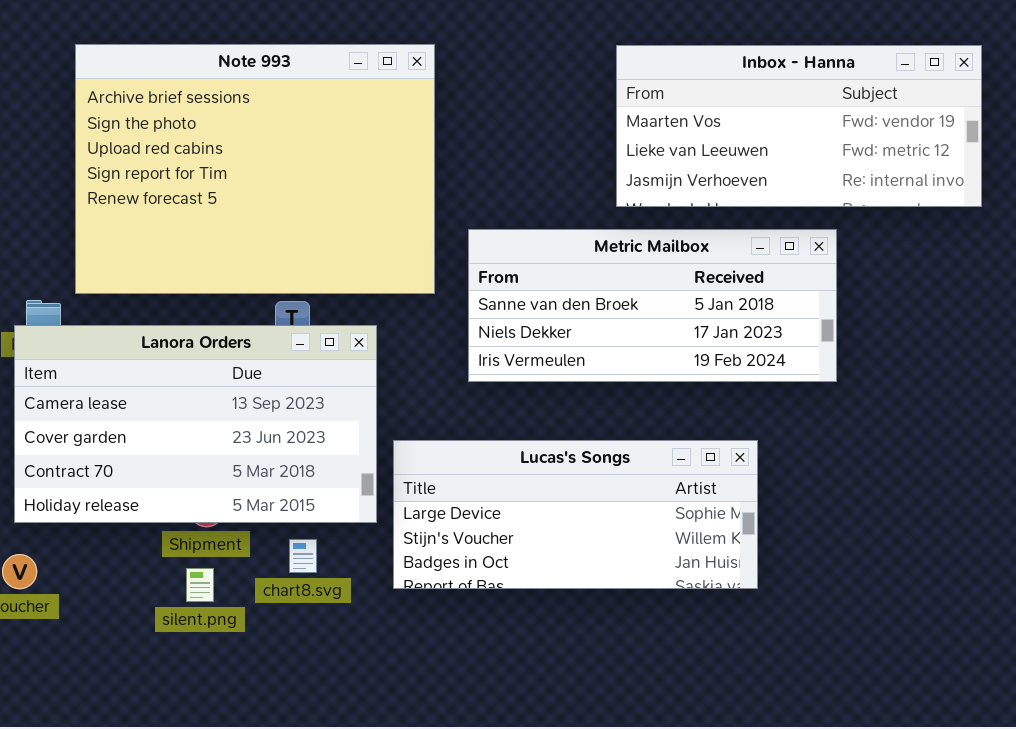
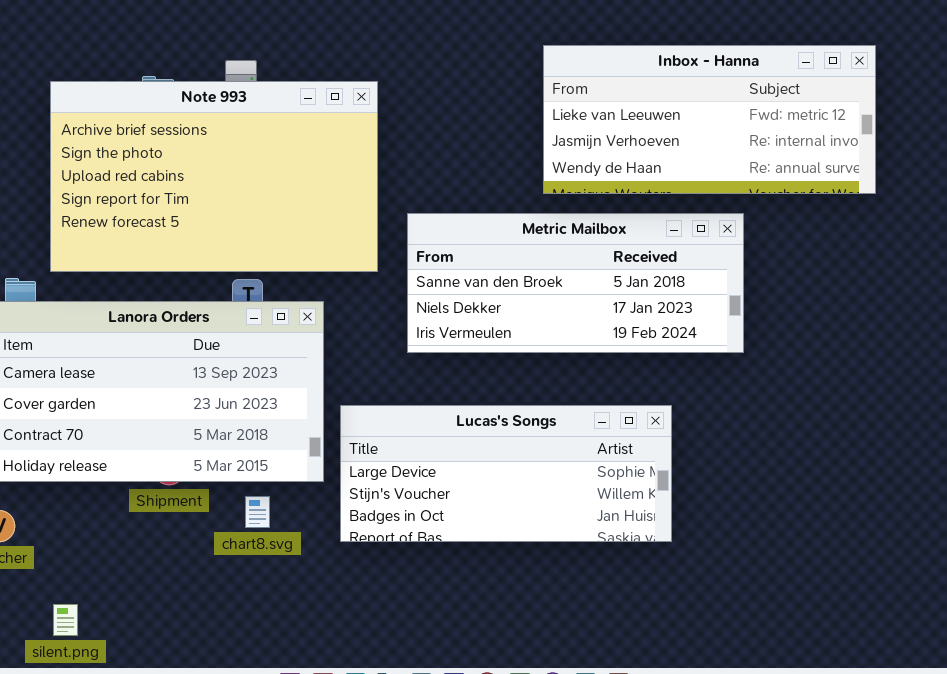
Note 993: [75,44,435,294] -> [50,81,378,272], resized
Inbox - Hanna: [616,45,982,207] -> [543,45,876,194], scrolled down 1 row
silent.png: [186,568,214,602] -> [53,604,78,636], moved

